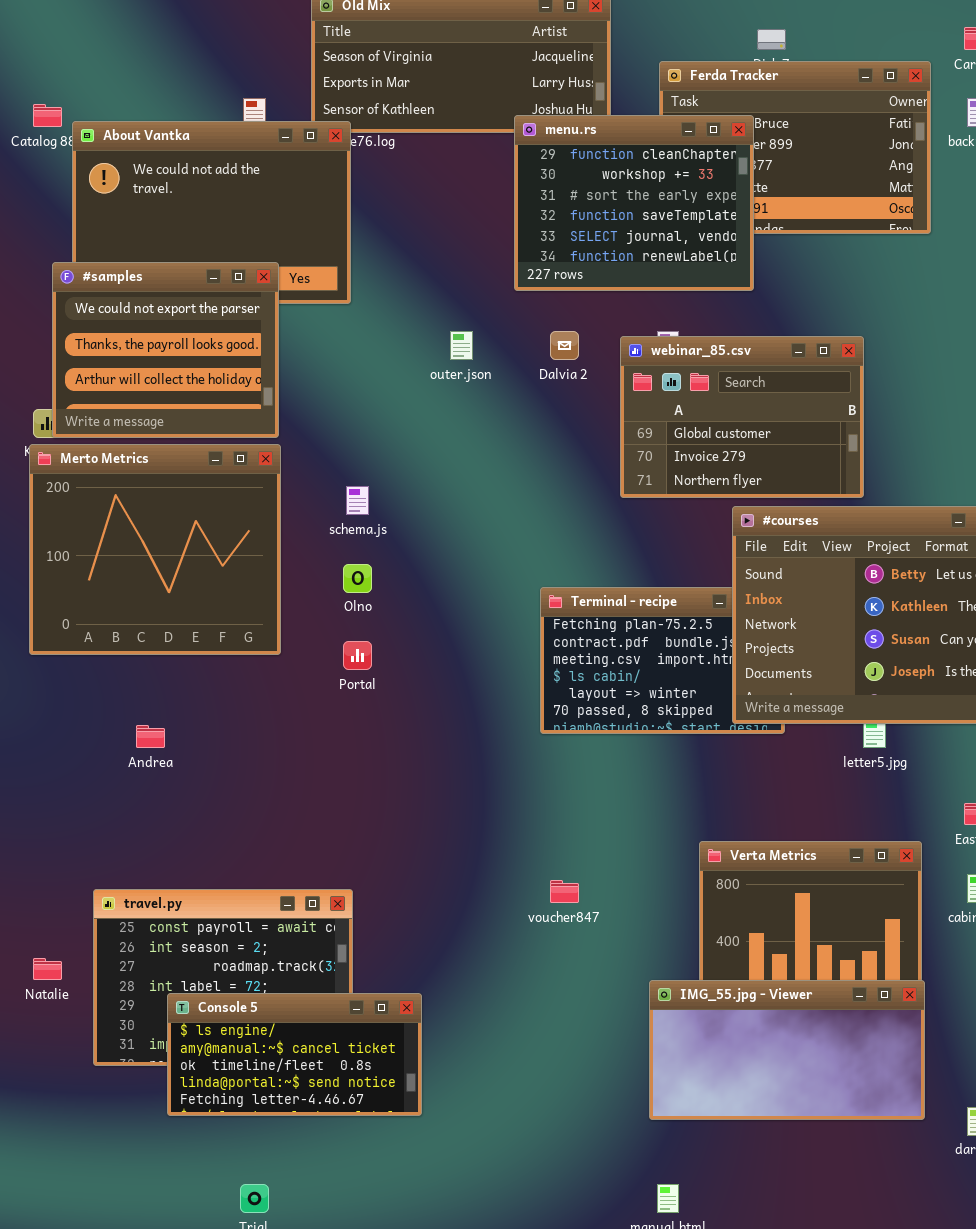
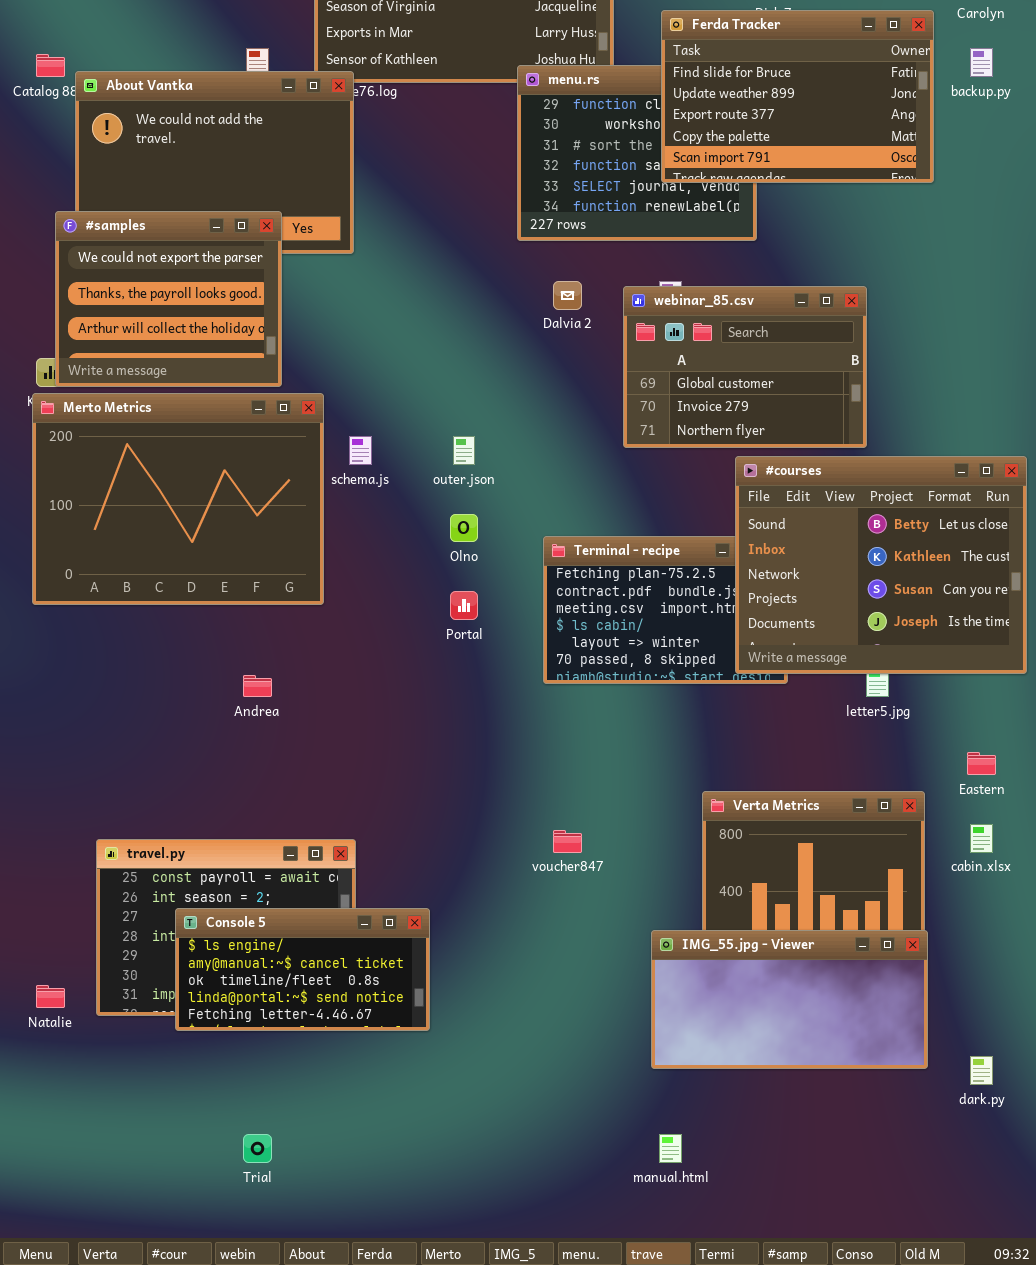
Ferda Tracker: [659,61,931,234] -> [661,10,934,183], raised
outer.json: [450,331,473,360] -> [453,436,475,465], moved
Merto Metrics: [29,444,281,655] -> [32,393,324,605], resized
Olno: [343,564,372,593] -> [450,514,478,542], moved
Portal: [343,641,372,670] -> [450,591,478,620], moved
Andrea: [136,725,165,748] -> [243,675,272,697], moved
Natalie: [33,958,62,980] -> [36,985,65,1008], moved
Console 5: [167,993,422,1116] -> [175,908,430,1031], moved

